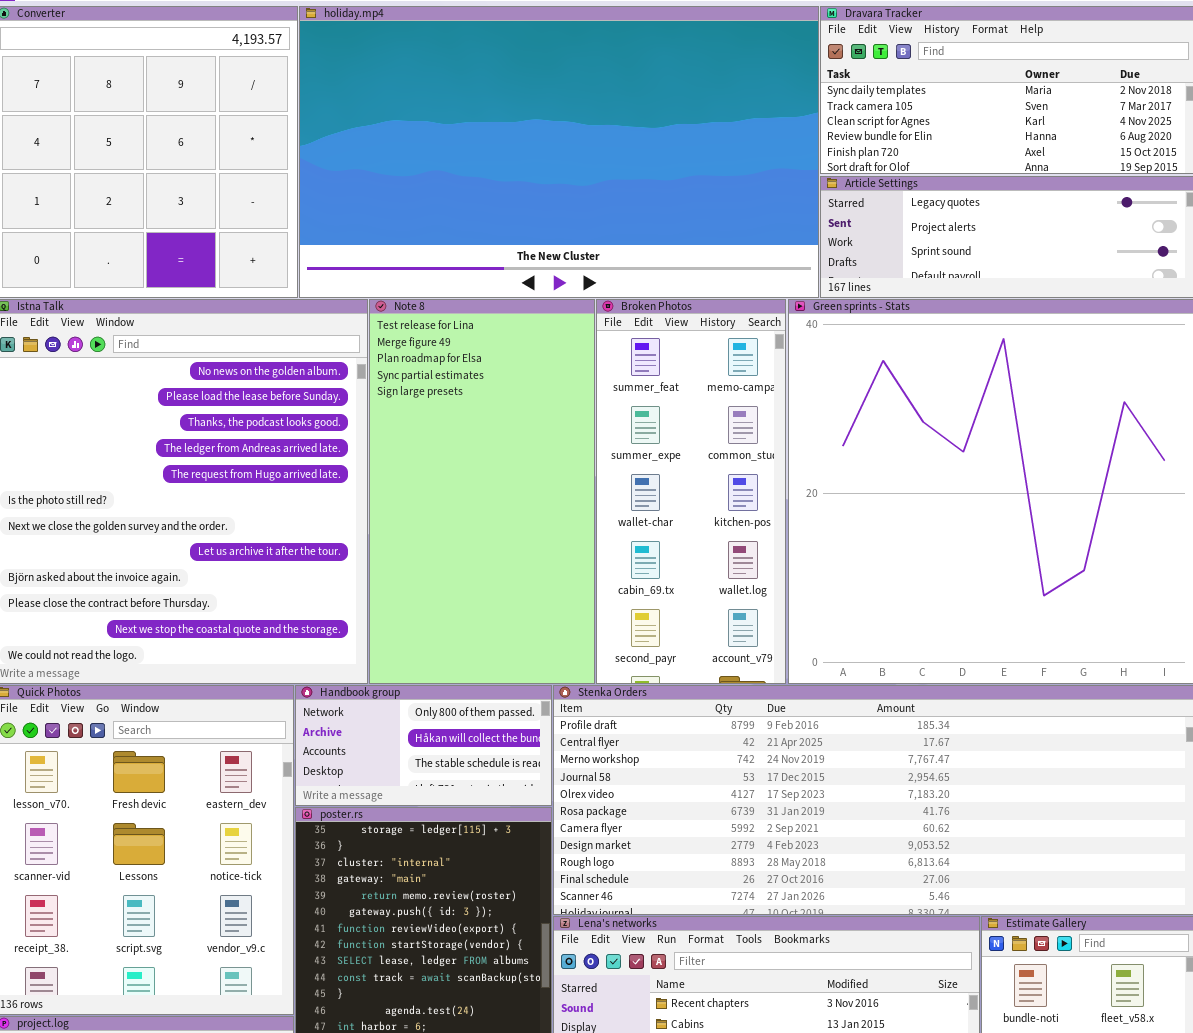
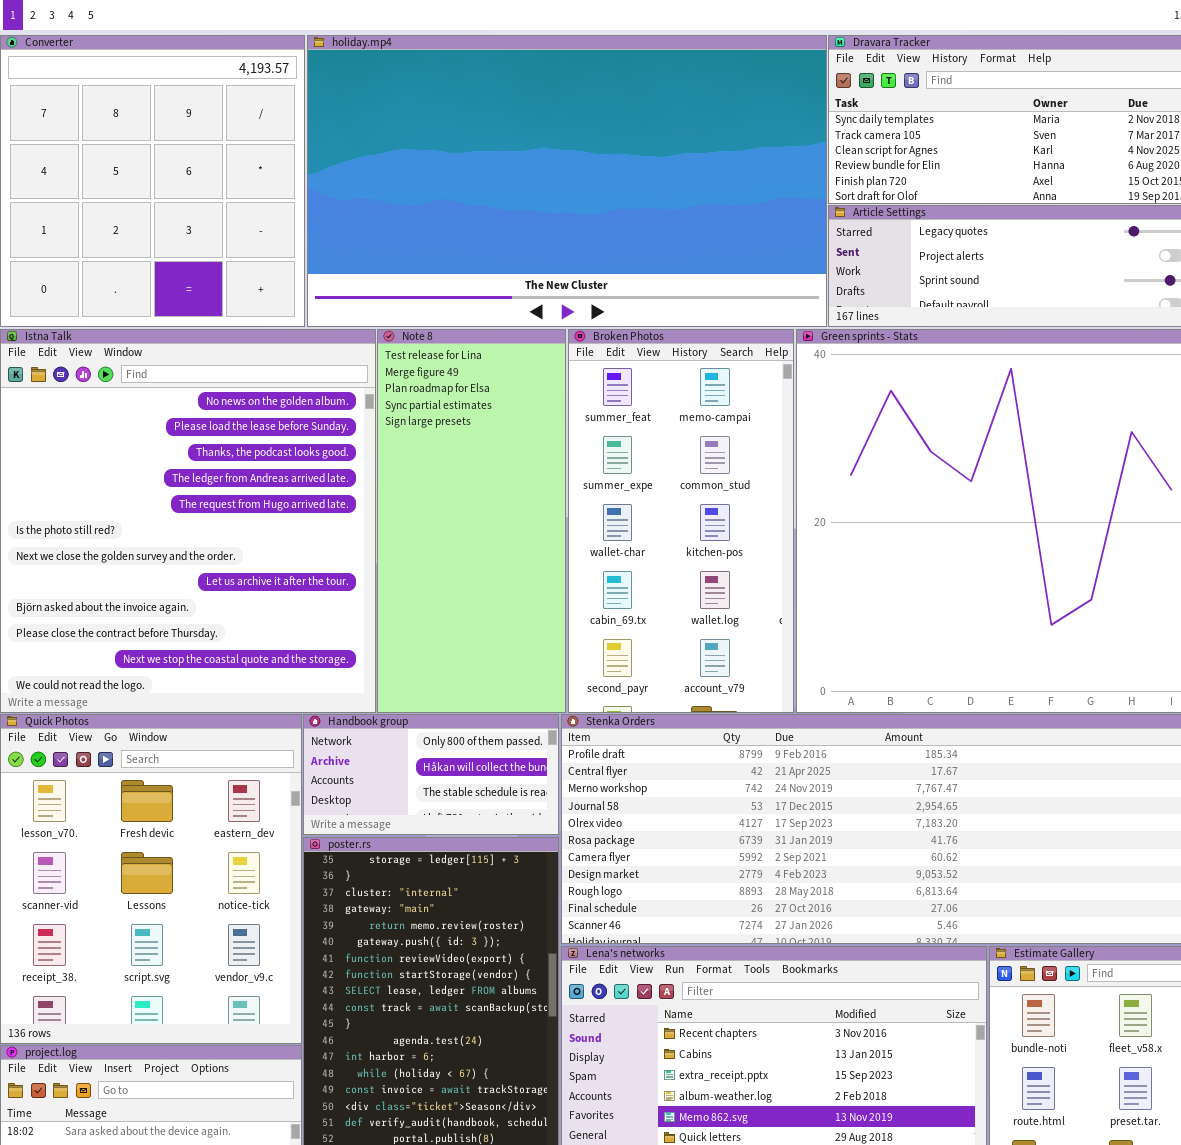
Note 8: [369,299,595,684] -> [377,329,566,713], resized
Broken Photos: [596,299,786,684] -> [568,329,794,713], resized

